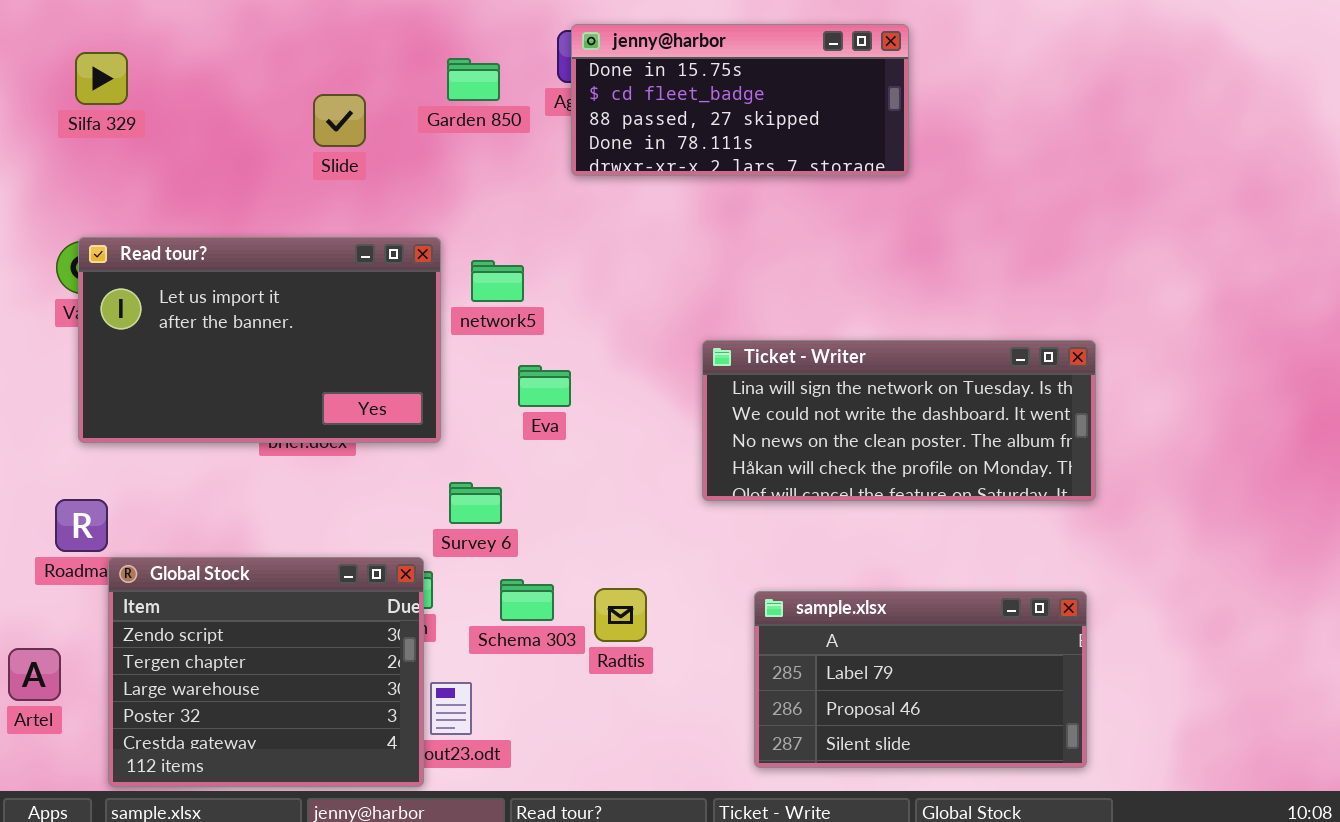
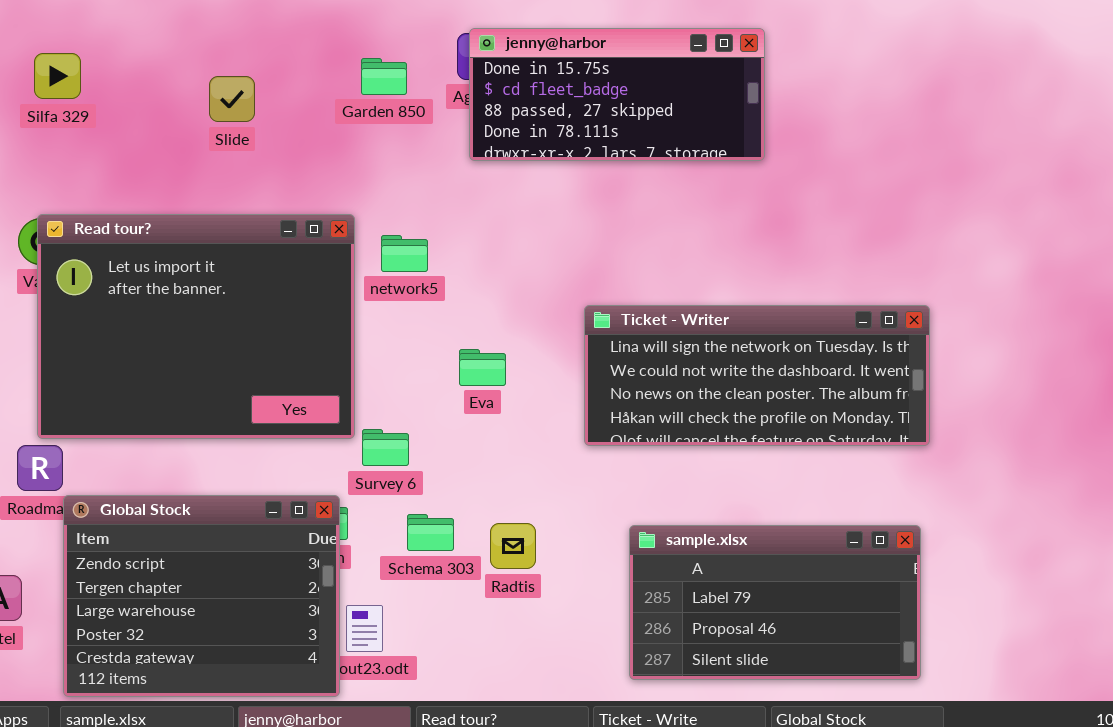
Slide: [313,94,366,147] -> [209,76,255,122], moved
Read tour?: [78,237,441,443] -> [37,214,355,439], resized
Eva: [518,365,571,407] -> [459,349,506,386], moved

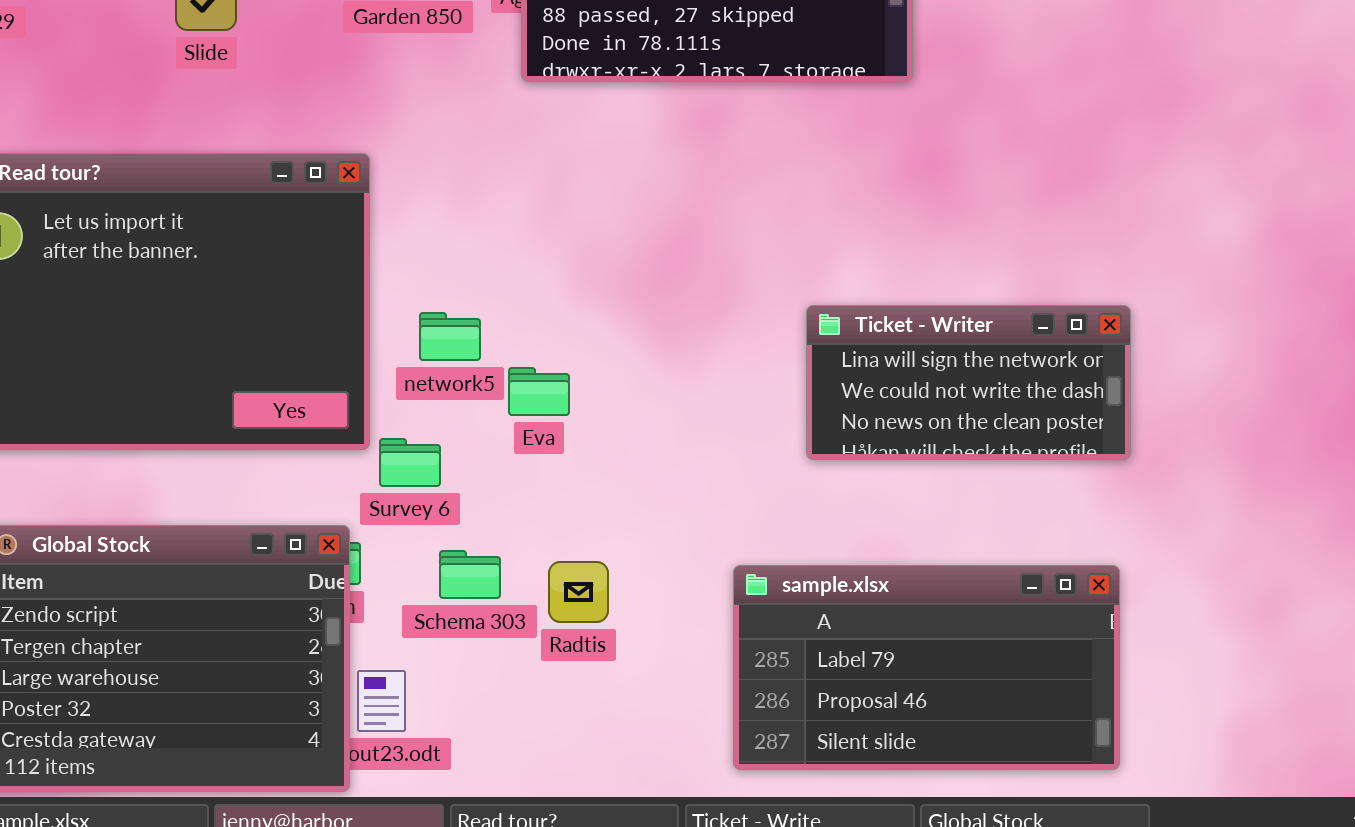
network5: [381,235,428,272] -> [419,312,481,361], moved
Ticket - Writer: [584,305,930,446] -> [806,305,1131,460], resized
Eva: [459,349,506,386] -> [508,367,570,416], moved

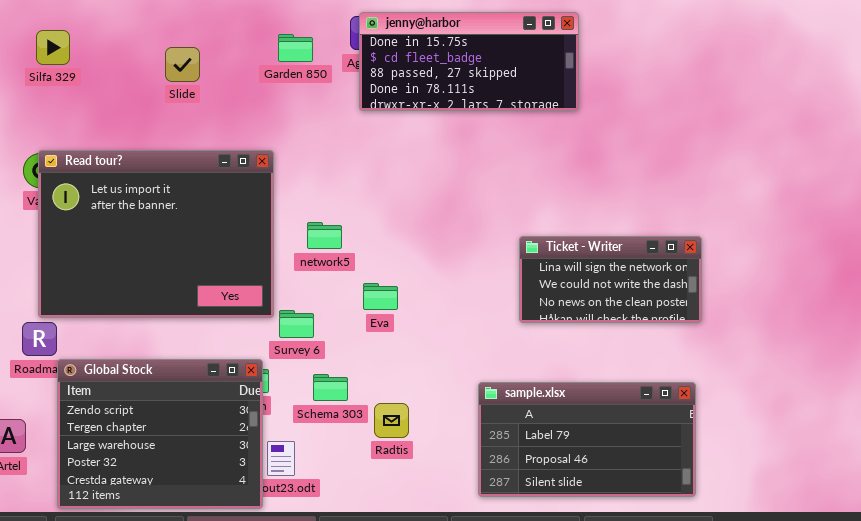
network5: [419,312,481,361] -> [307,222,342,249], moved
Eva: [508,367,570,416] -> [363,283,398,310], moved
Radtis: [548,561,609,623] -> [374,403,409,438], moved

